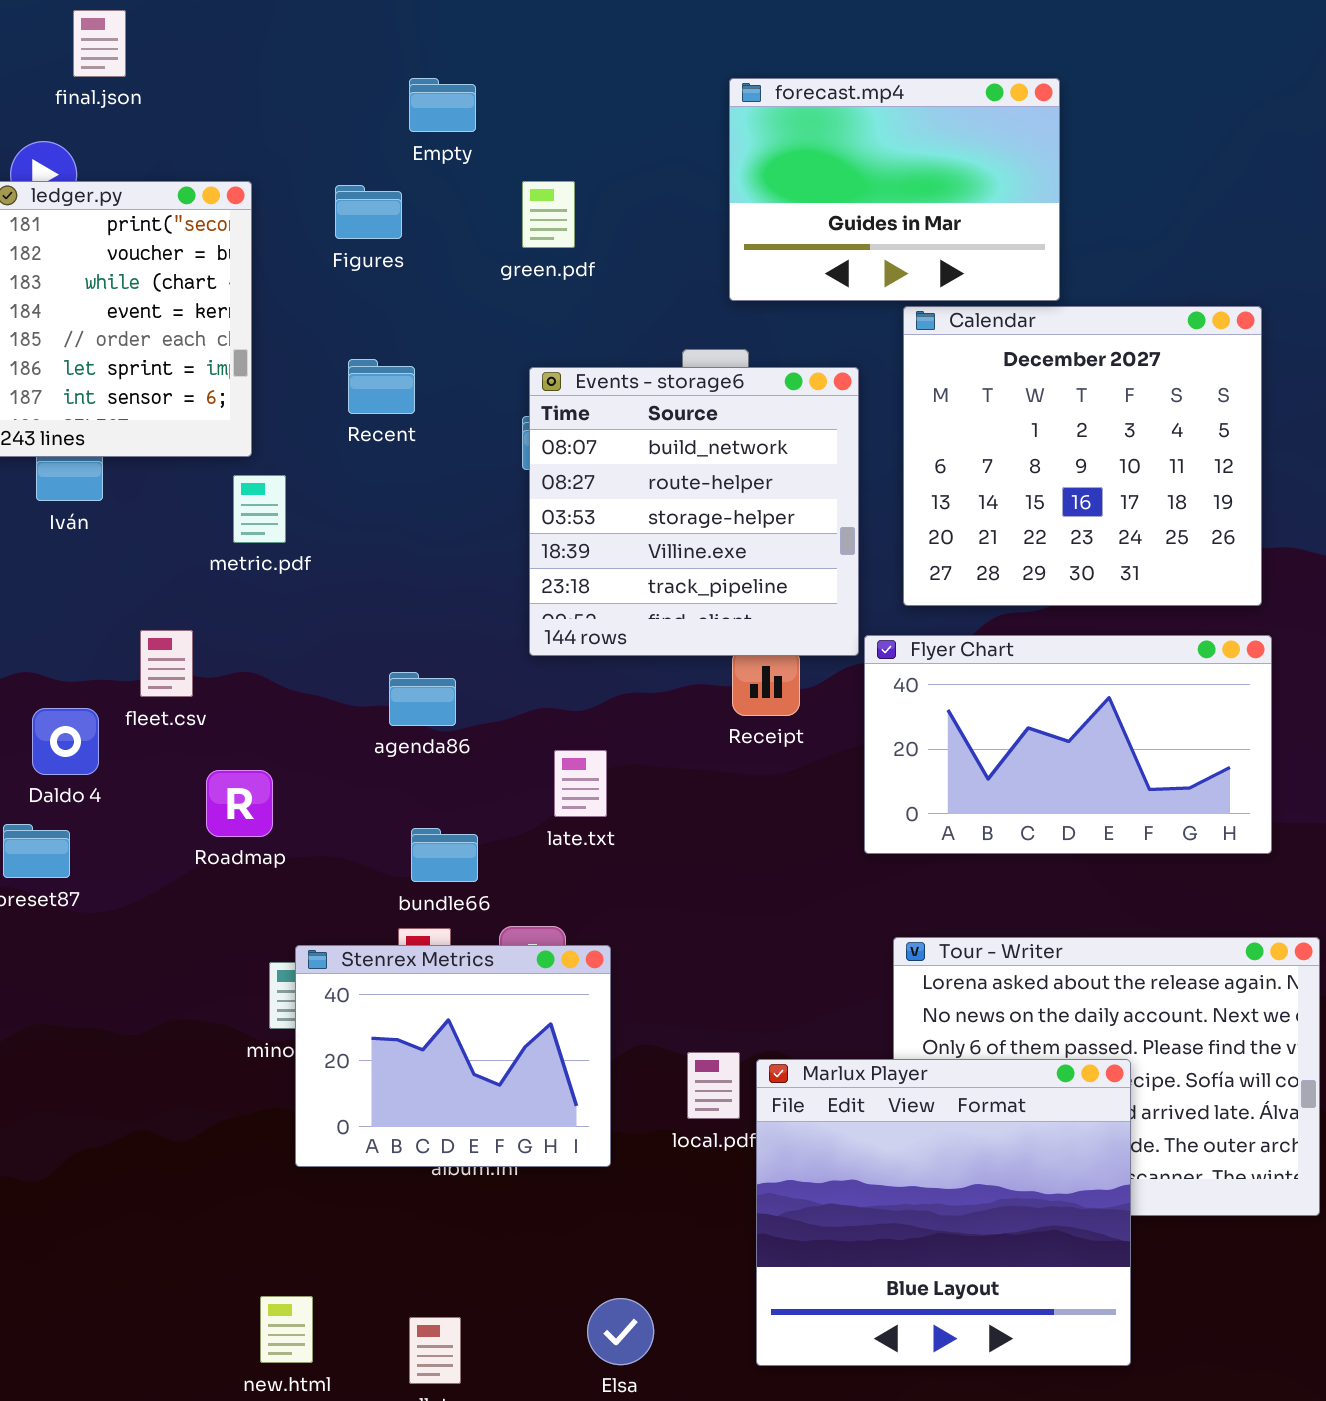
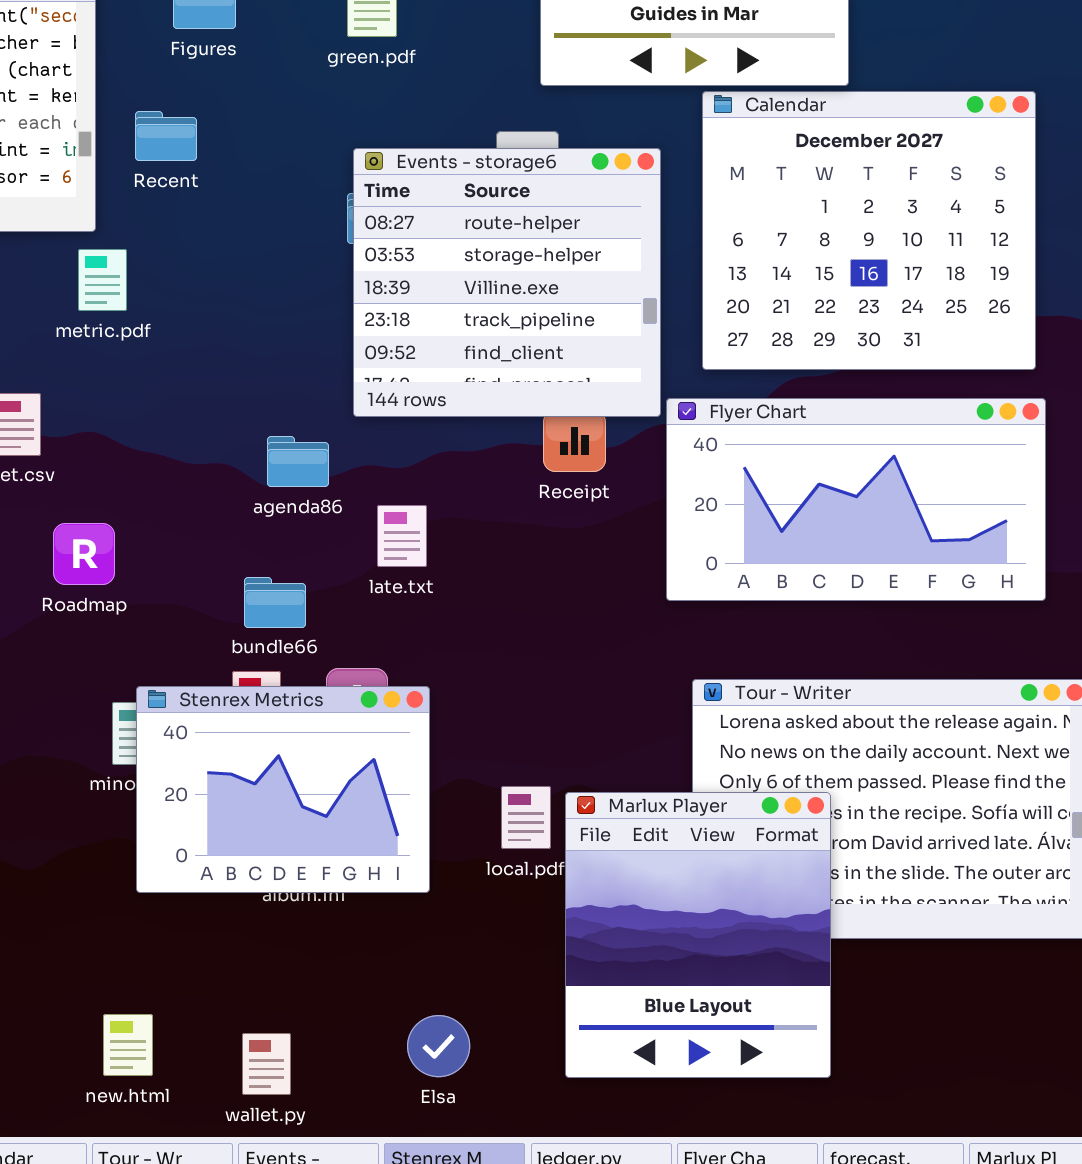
Recent: [348,359,415,414] -> [135,111,197,161], moved
Events - storage6: [529,367,859,656] -> [353,148,661,417], scrolled down 1 row
agenda86: [389,672,456,726] -> [267,436,329,487], moved
Marlux Player: [756,1059,1131,1366] -> [565,792,831,1078], resized

